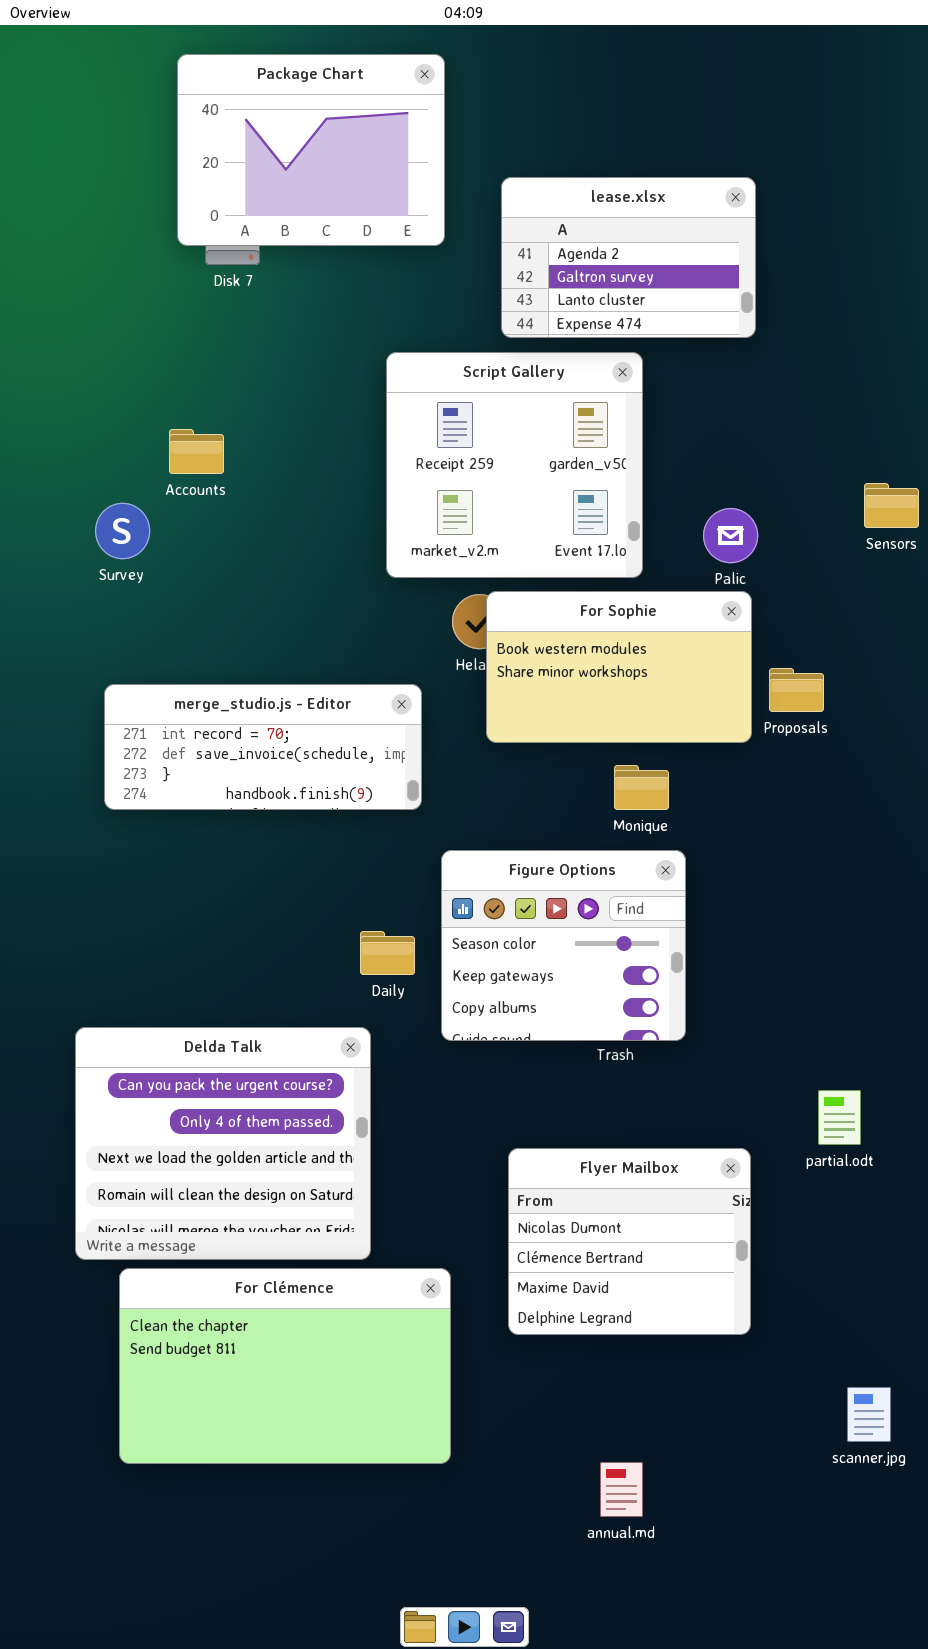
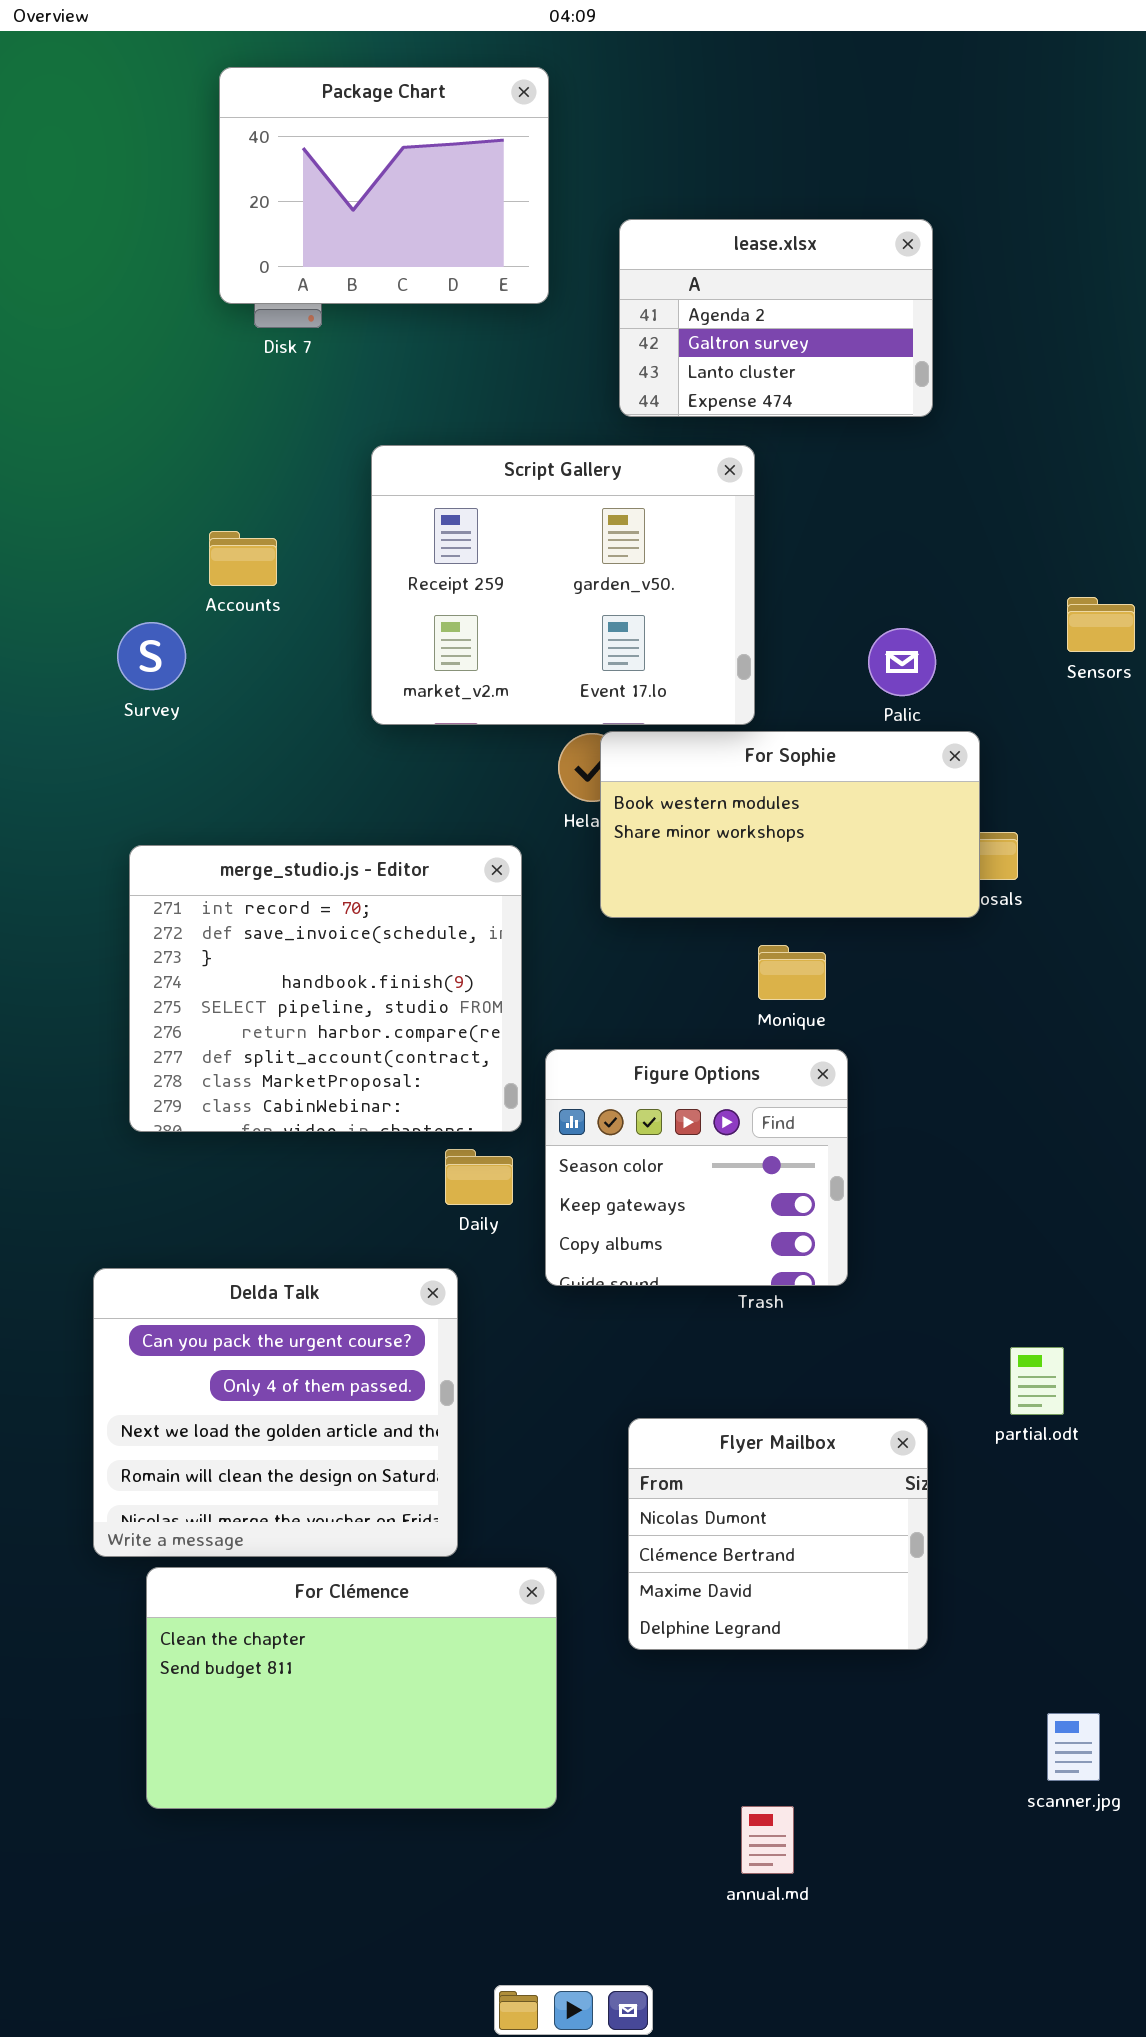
Script Gallery: [386,352,643,578] -> [371,445,755,725], moved, resized
For Sophie: [486,591,752,743] -> [600,731,980,918], resized
merge_studio.js - Editor: [104,684,422,810] -> [129,845,522,1132], resized

